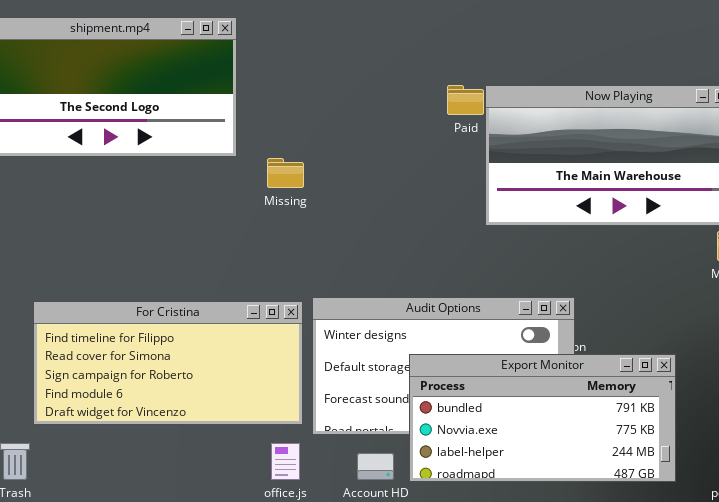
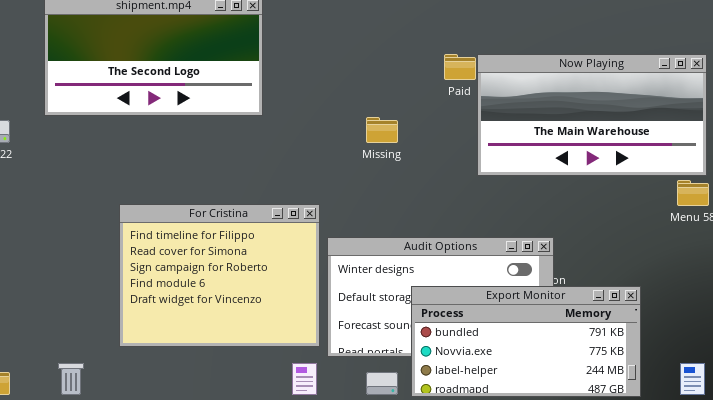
Missing: [267,158,304,188] -> [366,117,398,143], moved
For Cristina: [33,301,303,425] -> [119,204,320,347], resized

